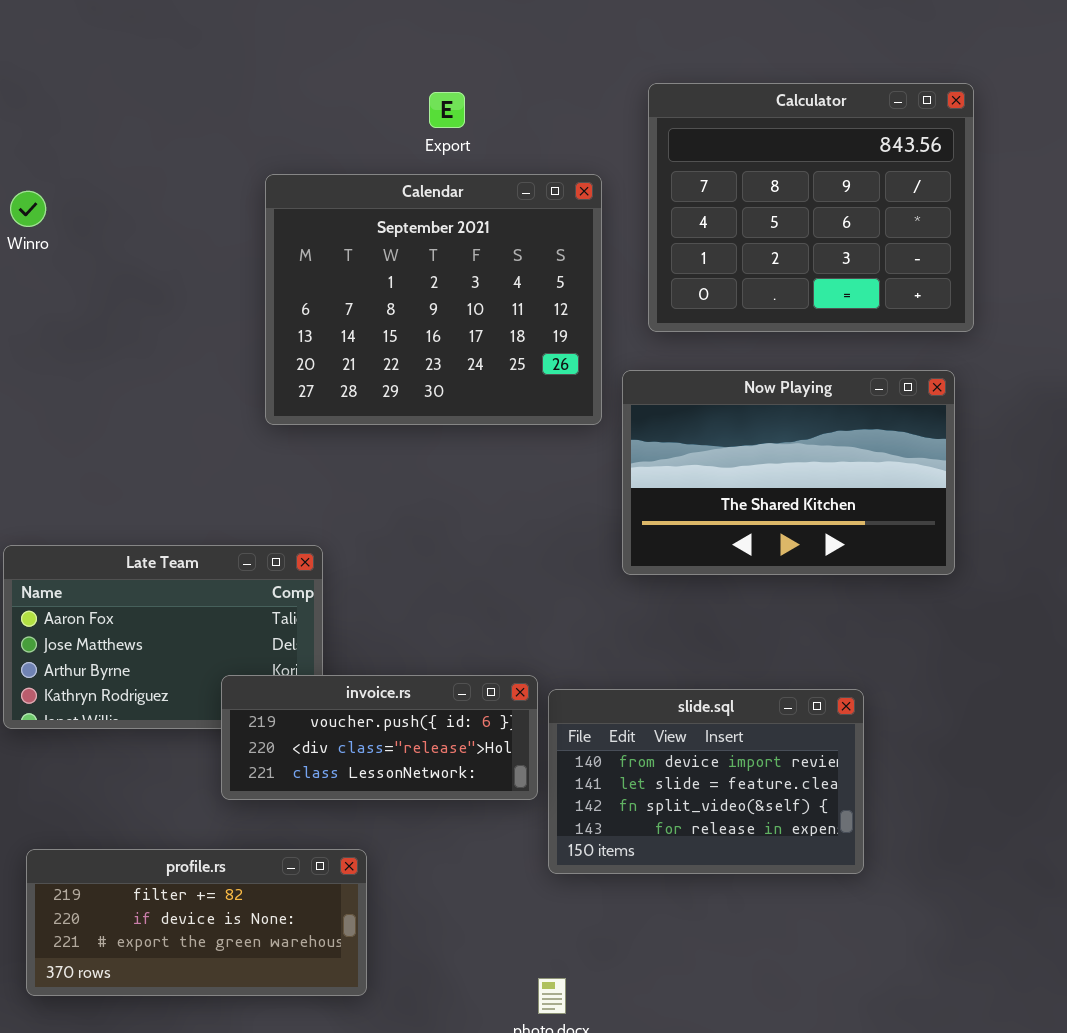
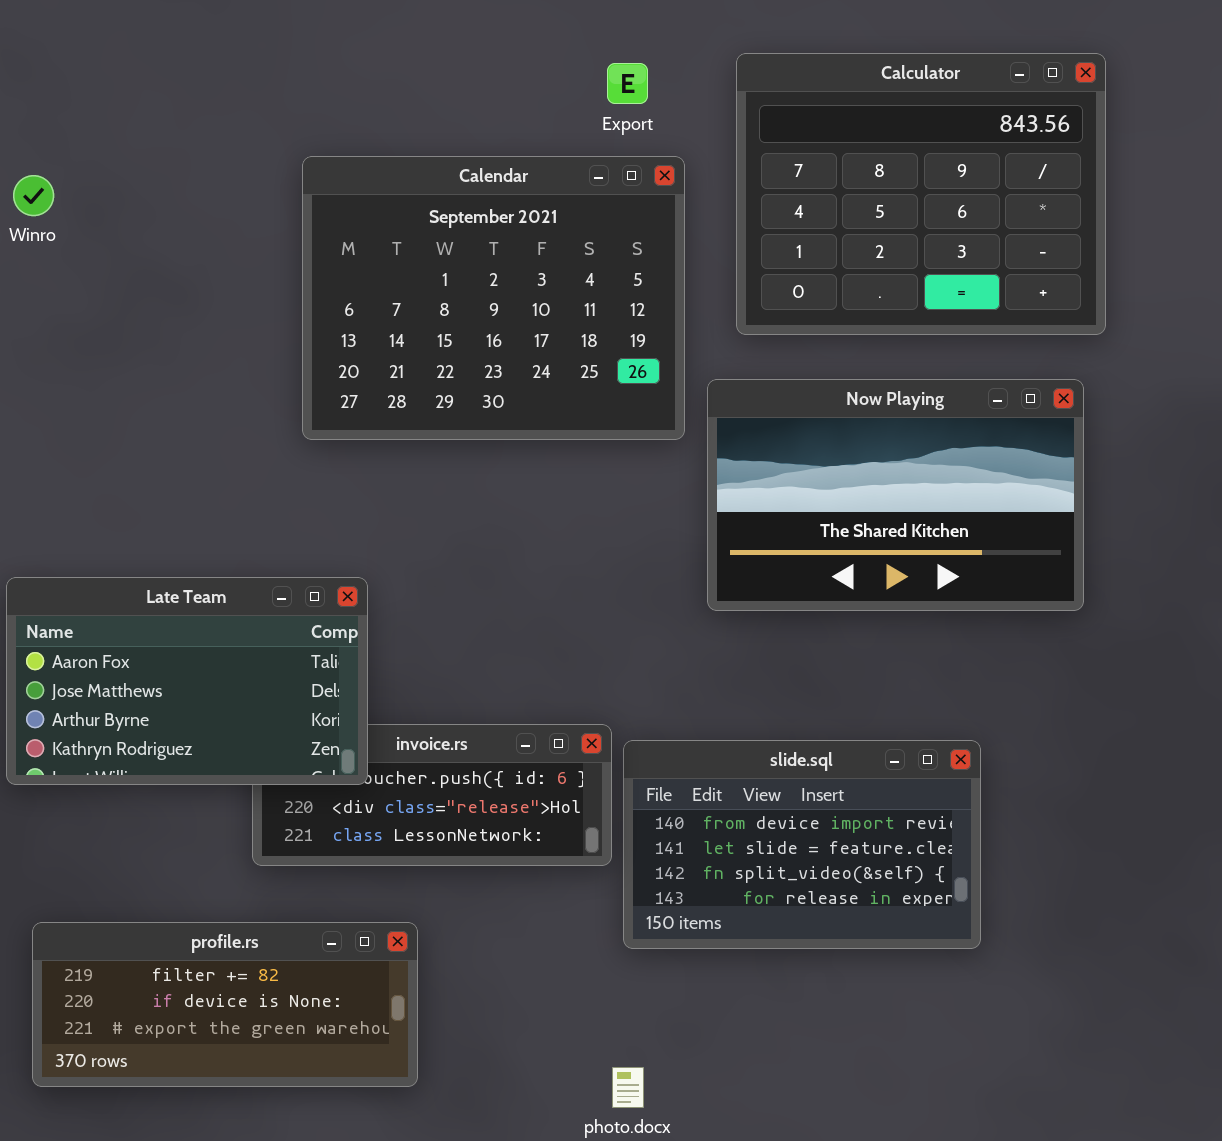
Export: [429,92,465,128] -> [607,63,648,104], moved
Late Team: [3,545,323,729] -> [6,577,368,785], raised

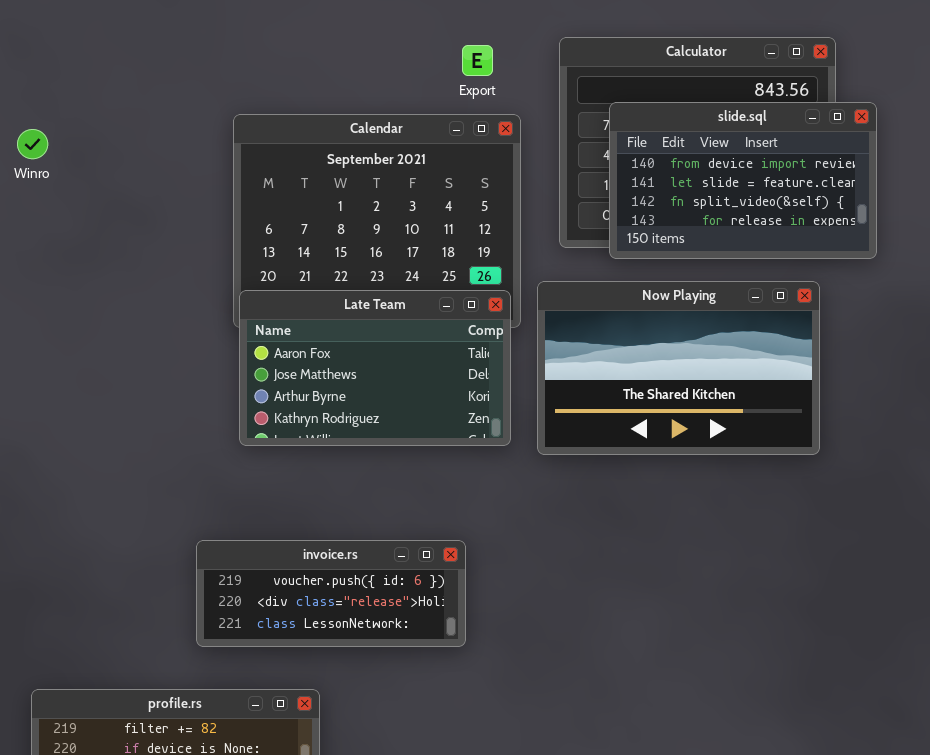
Late Team: [6,577,368,785] -> [239,290,511,446], moved
slide.sql: [623,740,981,949] -> [609,102,877,259], moved

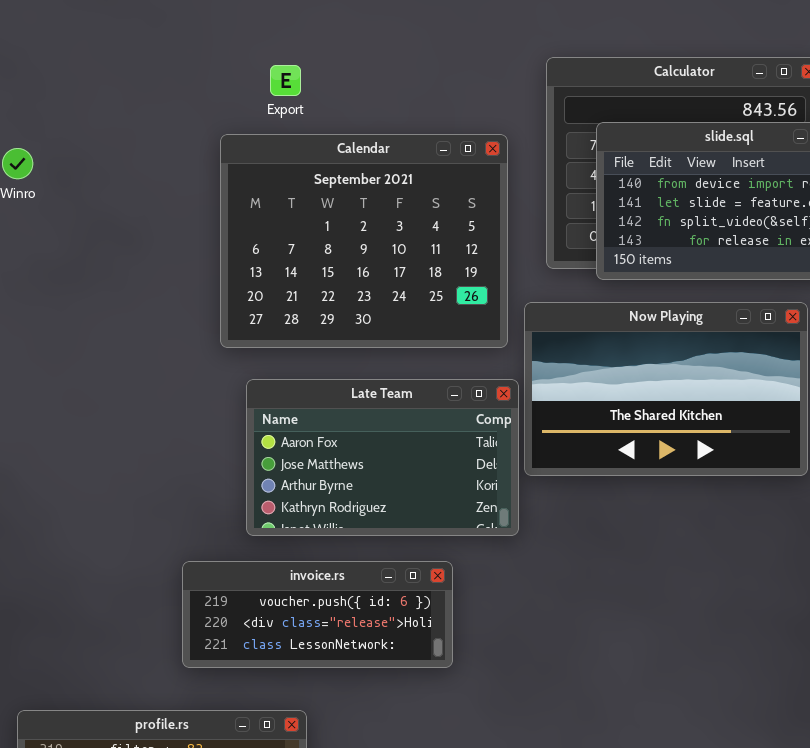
Export: [462,45,493,76] -> [270,65,301,96], moved
Late Team: [239,290,511,446] -> [246,379,519,536], moved

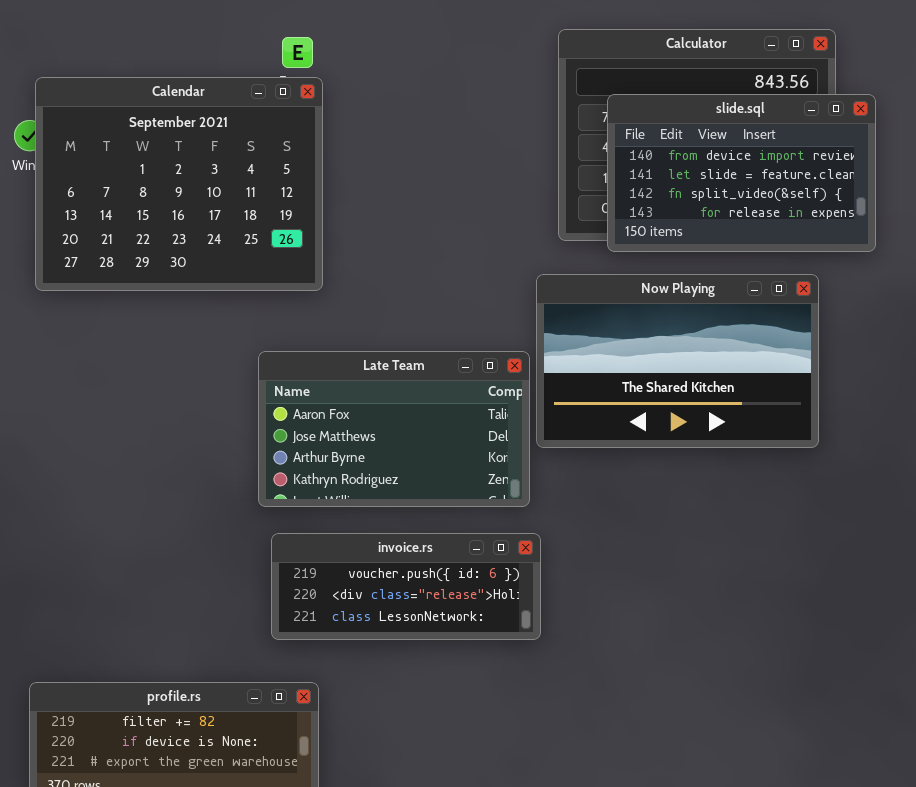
Calendar: [220,134,508,348] -> [35,77,323,291], moved
invoice.rs: [182,561,453,668] -> [271,533,541,640], moved

